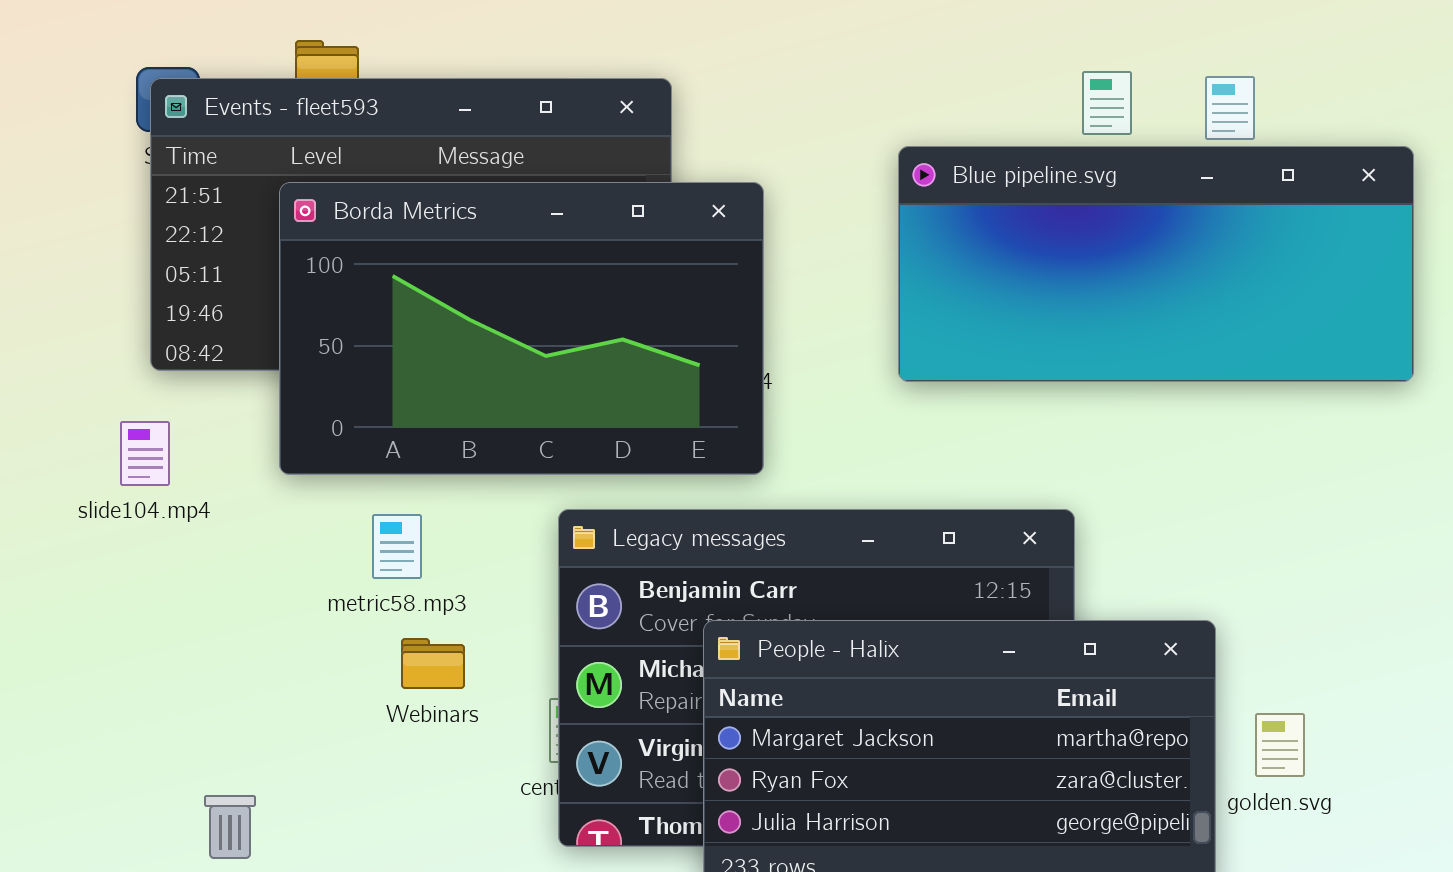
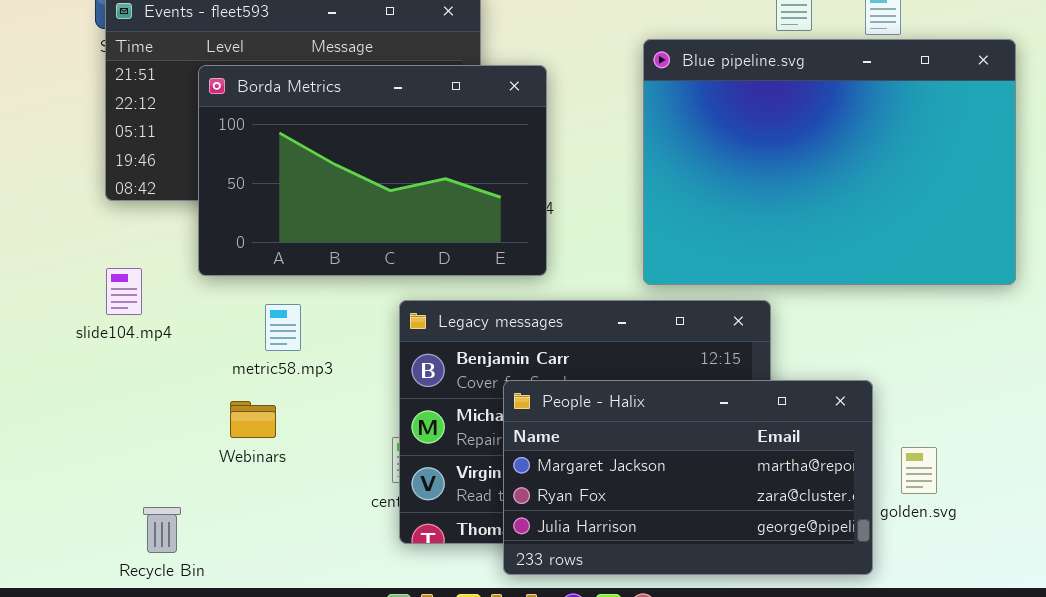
Blue pipeline.svg: [898,146,1414,382] -> [643,39,1016,285], resized
slide104.mp4: [120,421,170,486] -> [106,268,142,315], moved
Webinars: [401,638,465,689] -> [230,401,276,438], moved

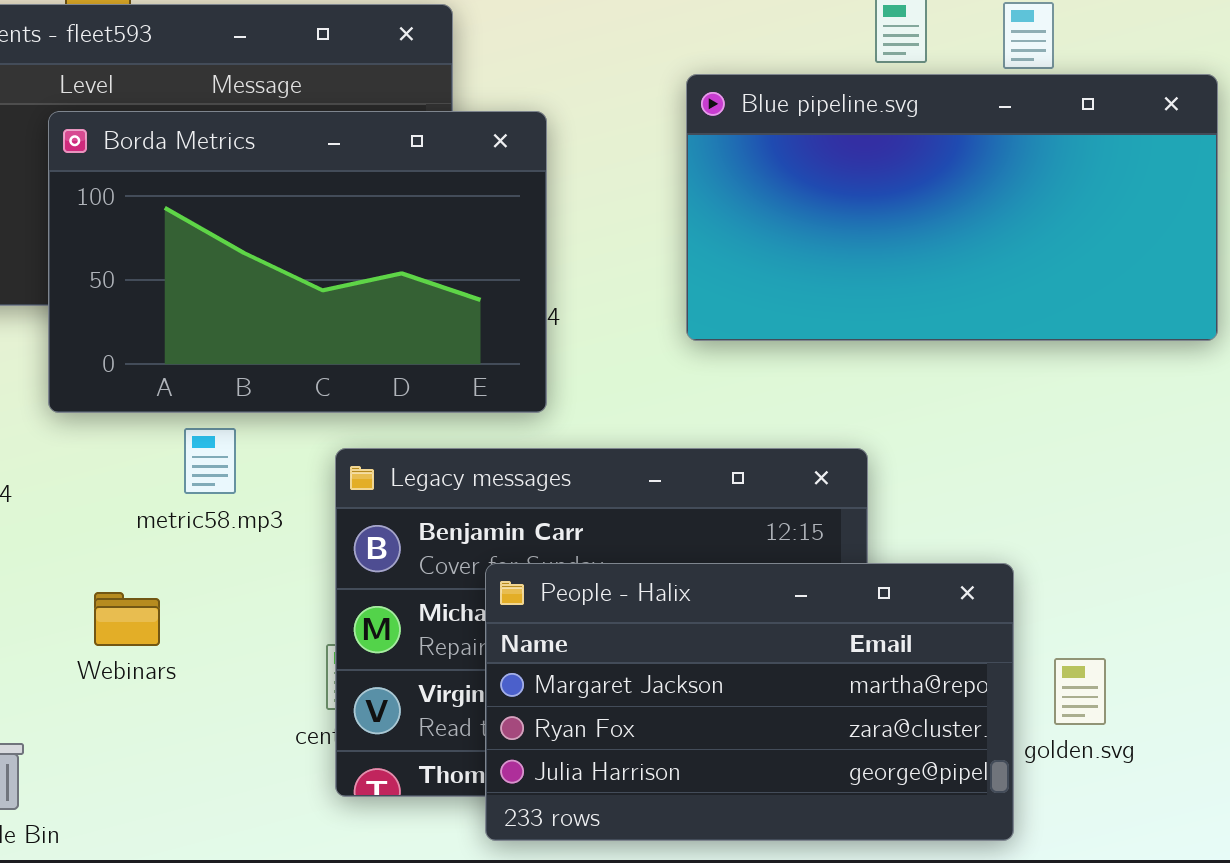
Blue pipeline.svg: [643,39,1016,285] -> [686,74,1218,341], resized
metric58.mp3: [265,304,301,351] -> [184,428,236,494], moved

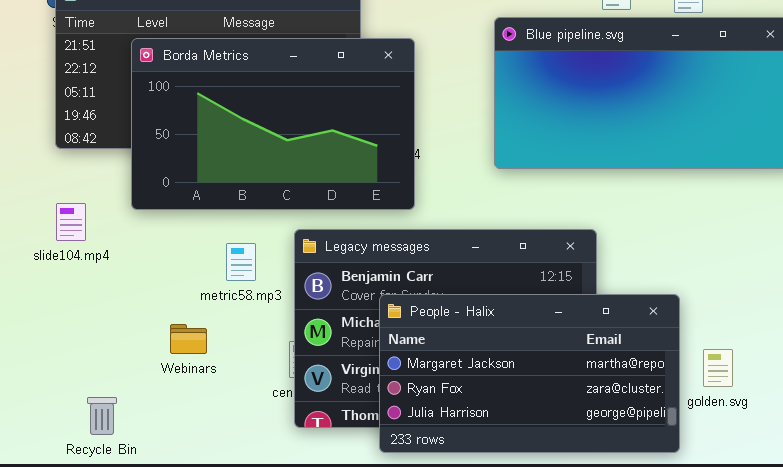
metric58.mp3: [184,428,236,494] -> [226,243,256,281], moved
Webinars: [94,592,160,646] -> [170,324,207,354], moved

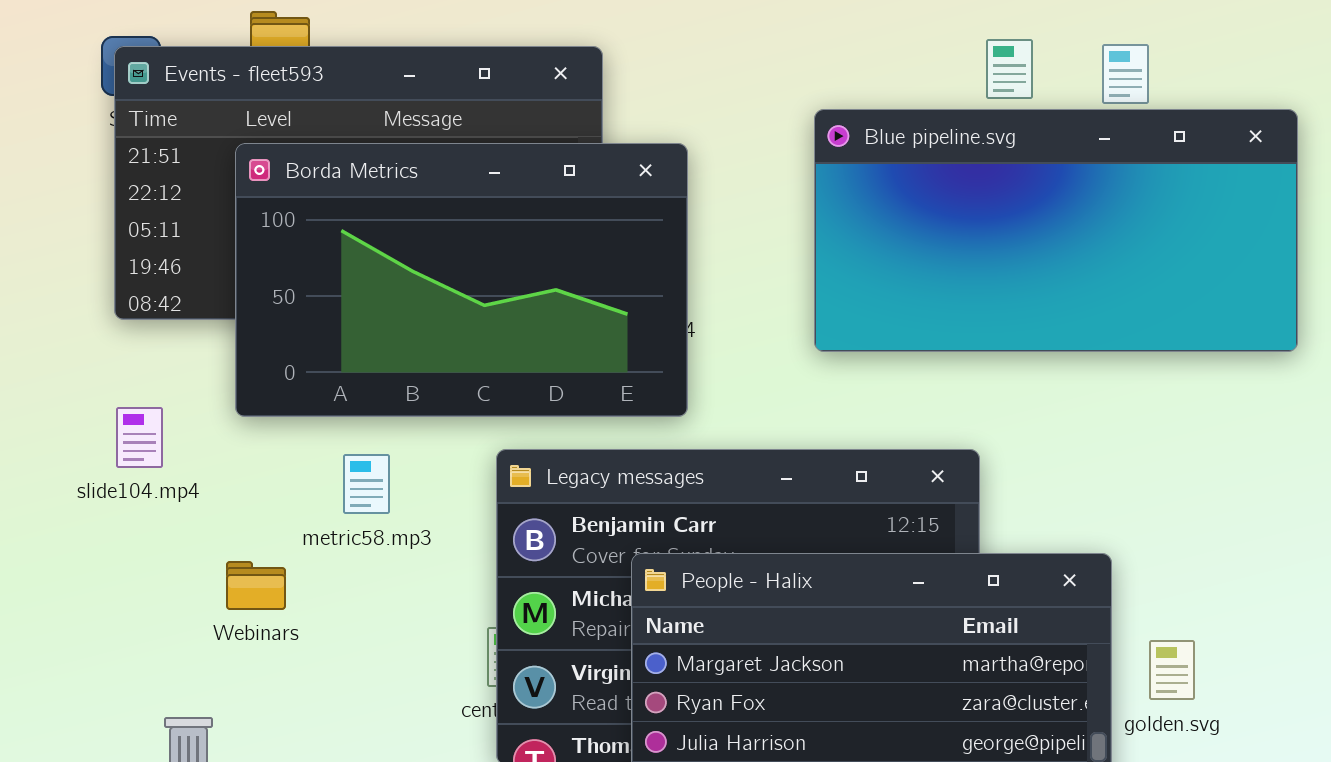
metric58.mp3: [226,243,256,281] -> [343,454,390,514], moved
Webinars: [170,324,207,354] -> [226,561,286,610], moved

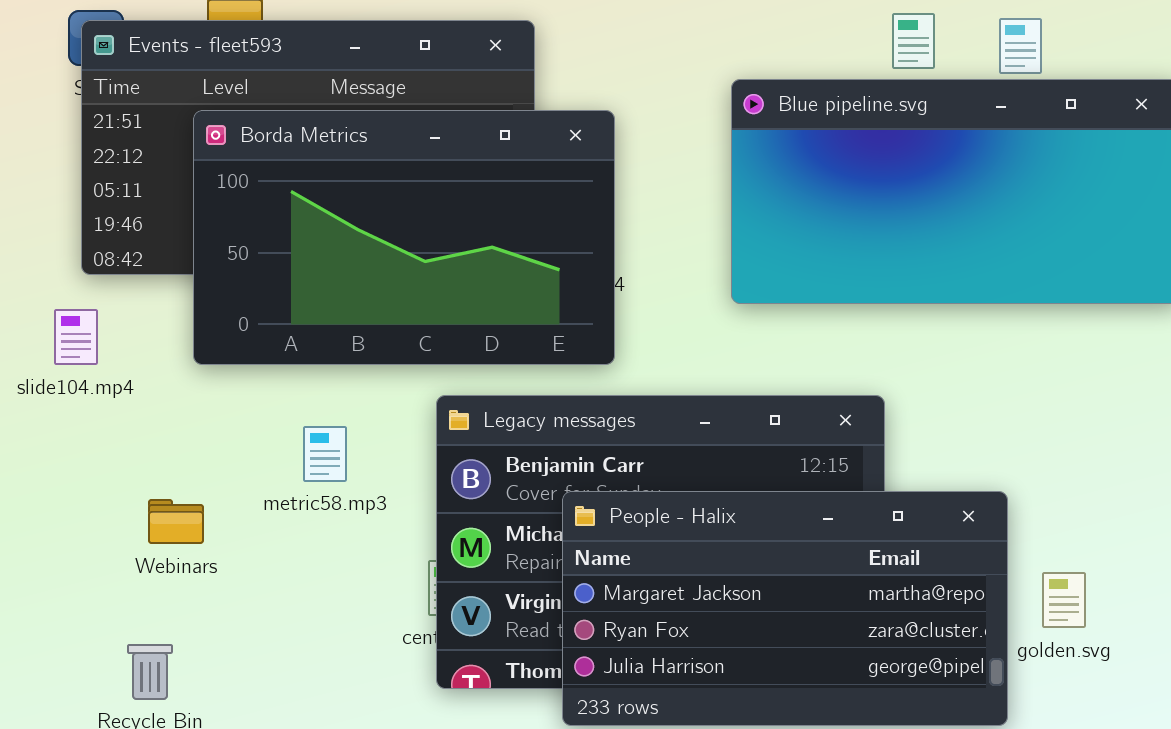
slide104.mp4: [116,407,163,468] -> [54,309,98,365], moved
metric58.mp3: [343,454,390,514] -> [303,426,347,482], moved
Webinars: [226,561,286,610] -> [148,499,204,544], moved

